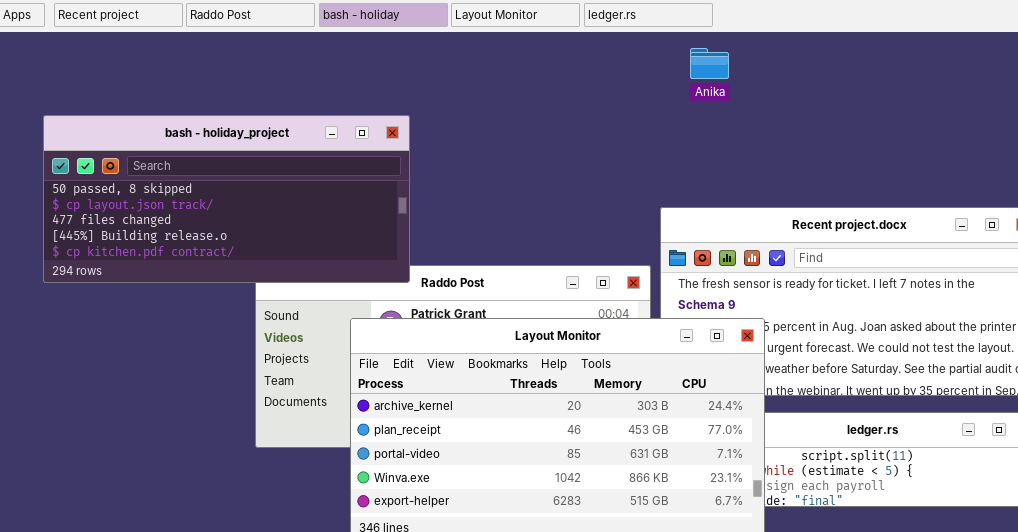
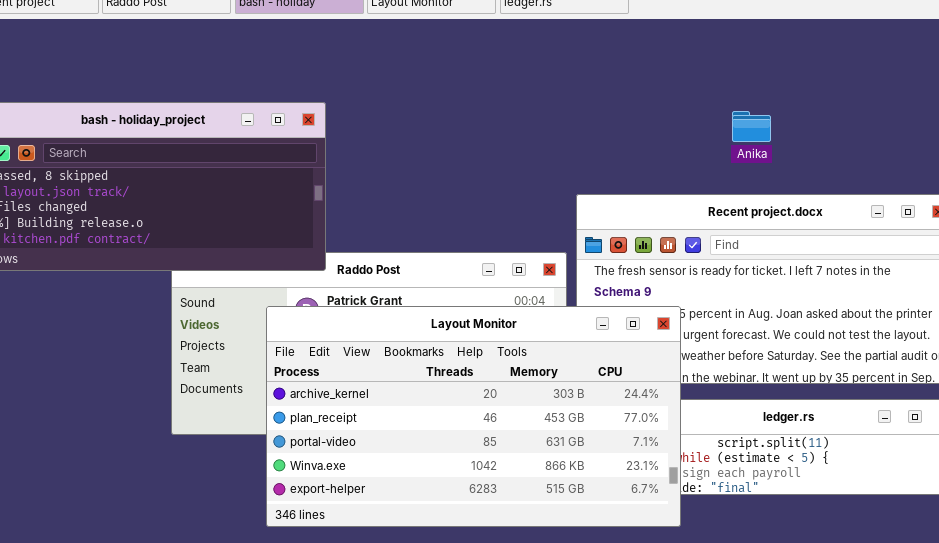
Anika: [690,48,729,79] -> [732,111,771,142], moved

